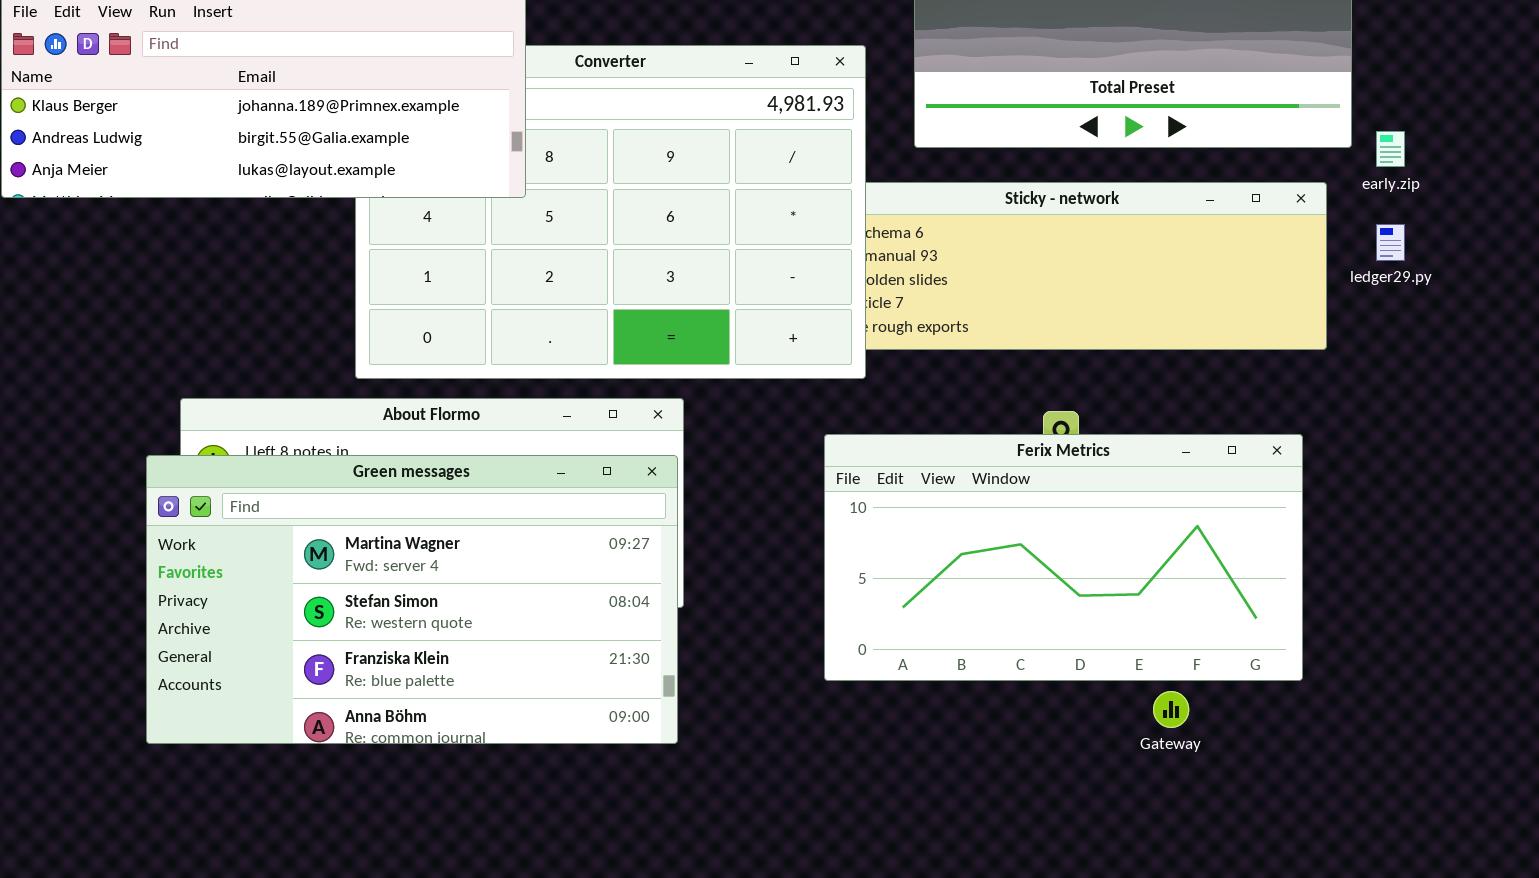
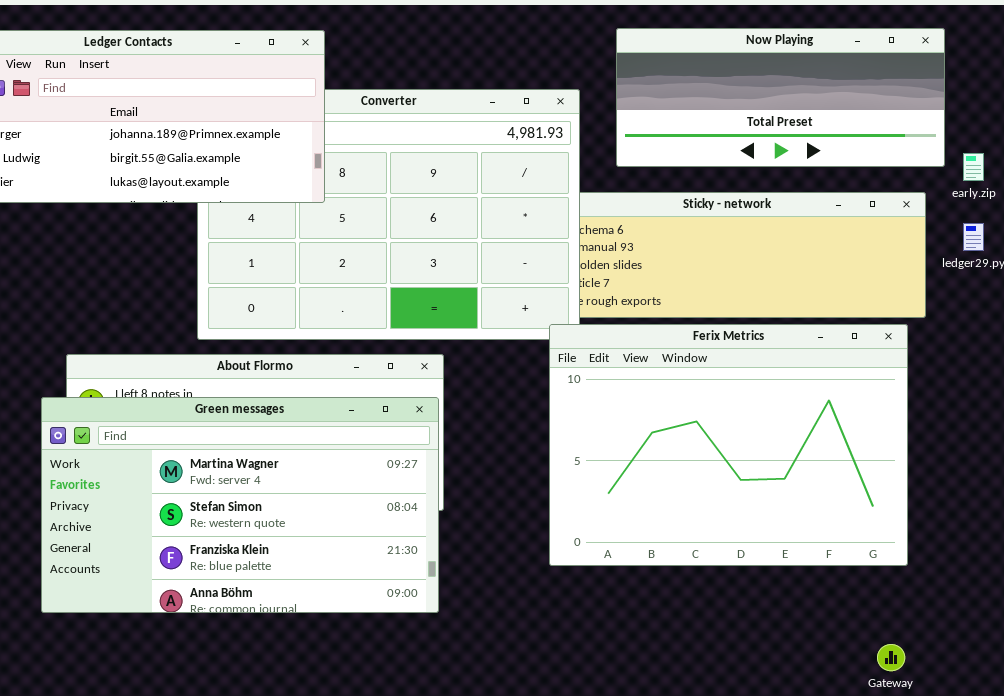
Ferix Metrics: [824,434,1303,681] -> [549,324,908,566], resized
Gateway: [1153,691,1189,728] -> [877,644,905,671], moved

